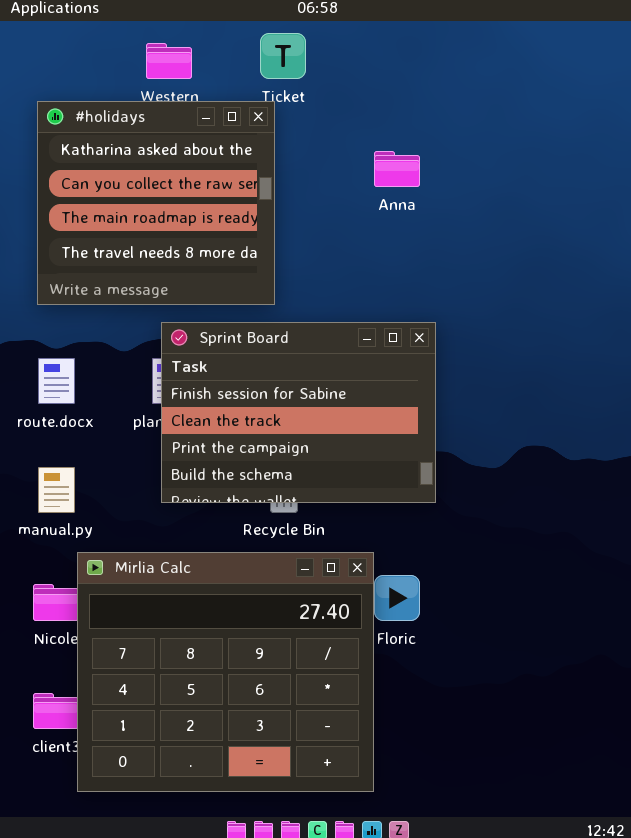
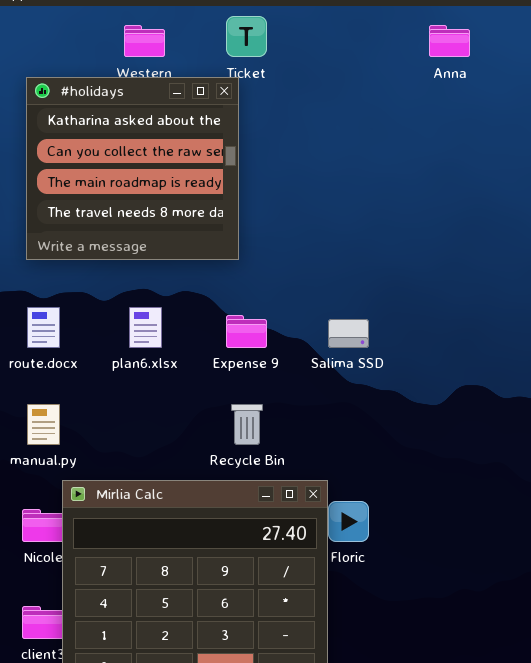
Anna: [374,151,420,187] -> [429,25,470,57], moved
Sprint Board: [161,322,436,503] -> none, closed

